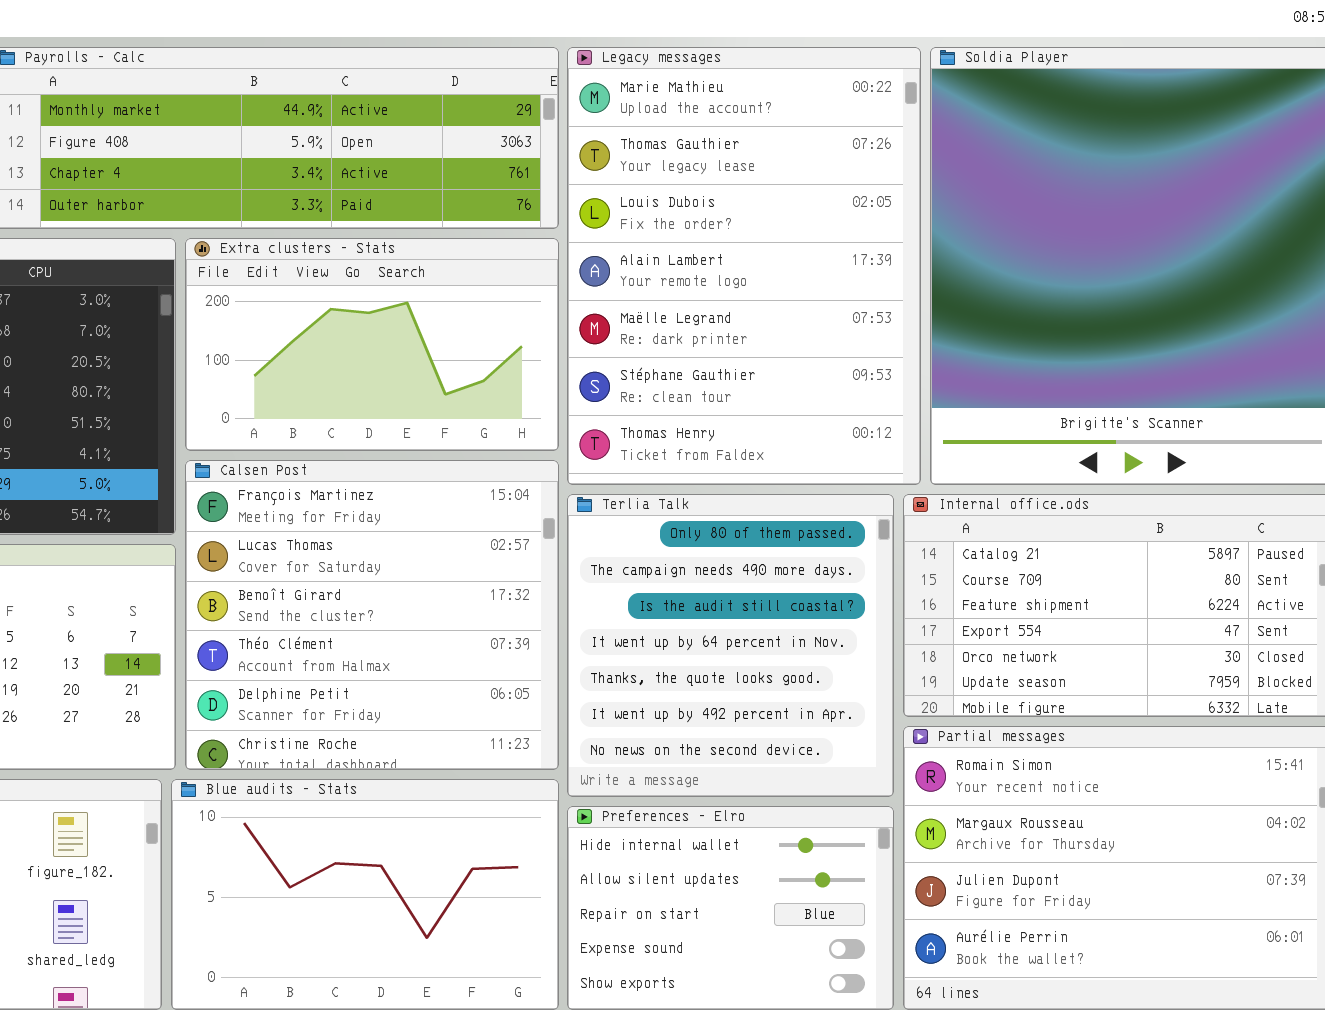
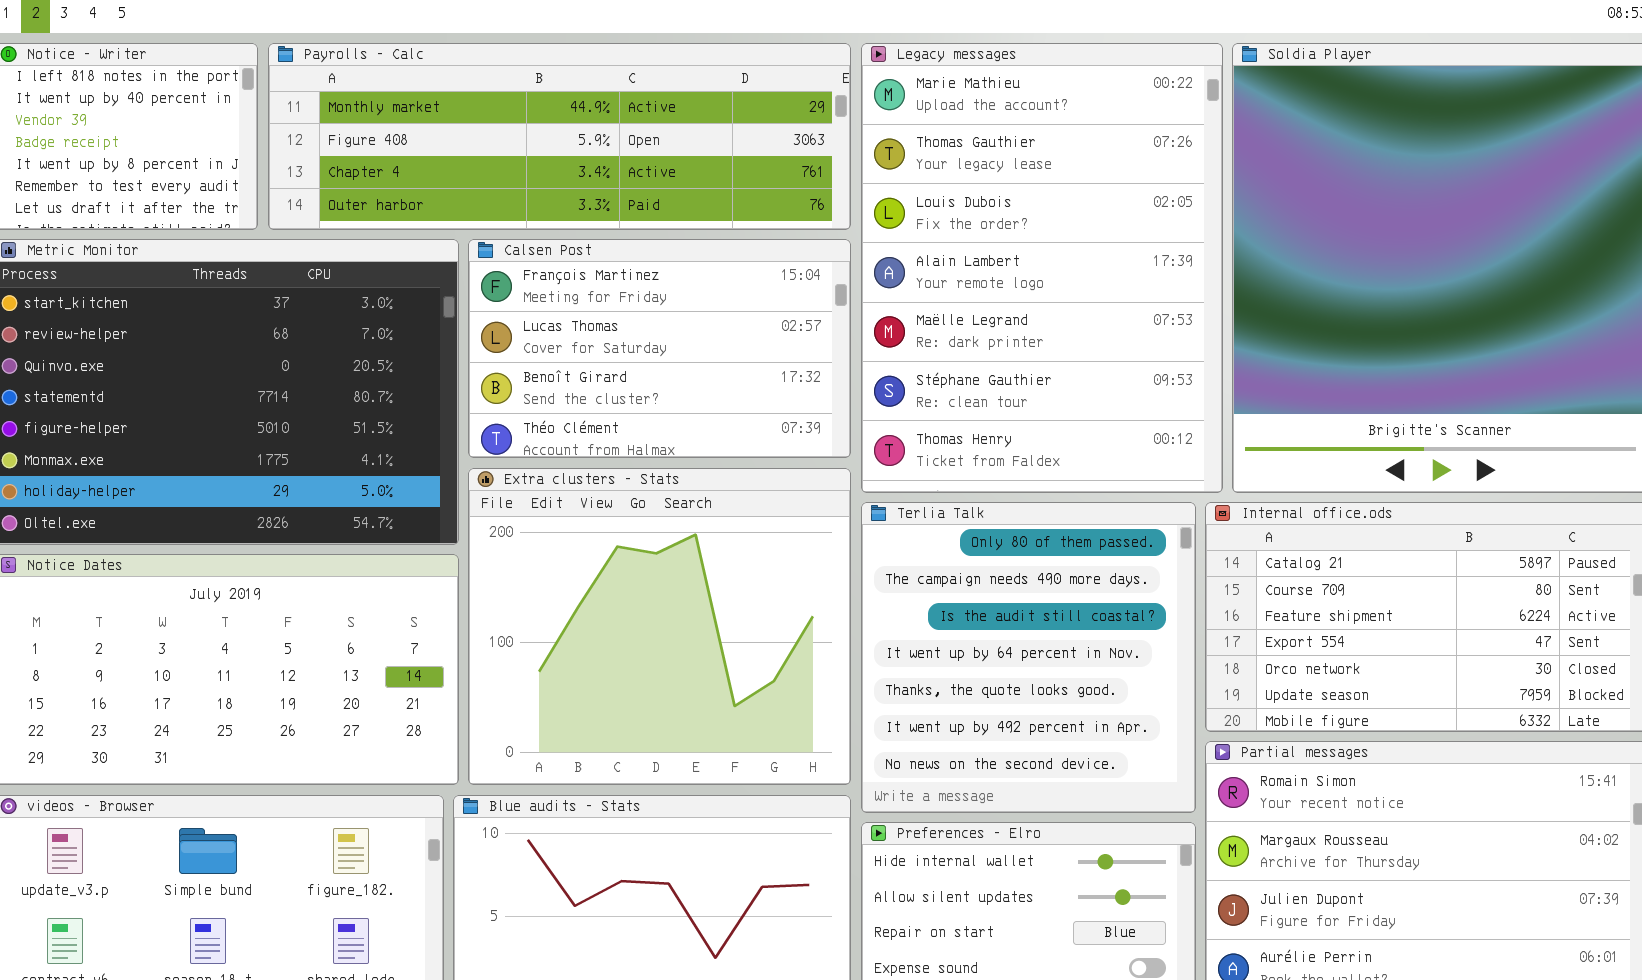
Extra clusters - Stats: [185,238,559,451] -> [468,468,851,785], moved, resized
Calsen Post: [185,460,559,770] -> [468,239,851,458], moved, resized

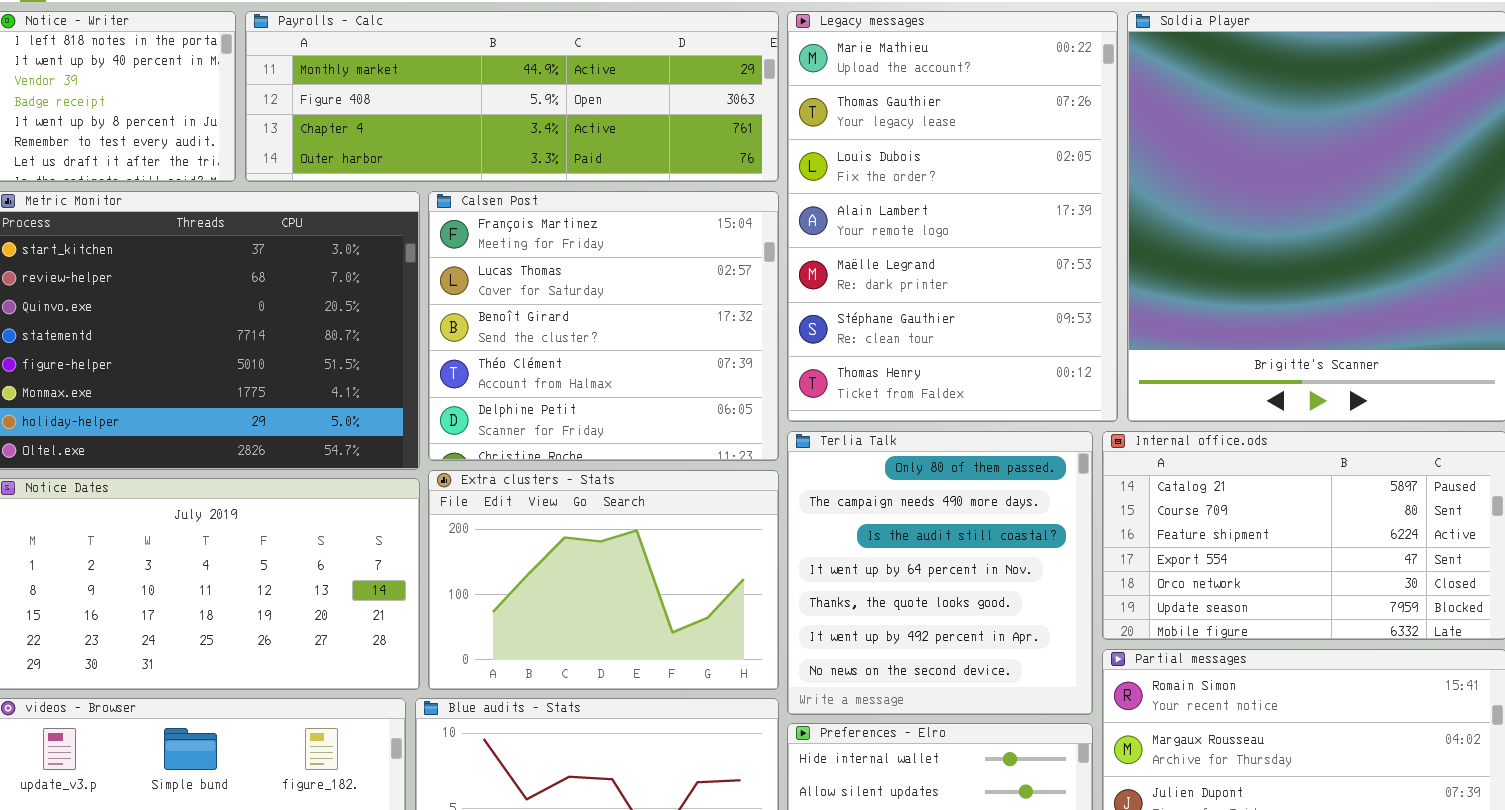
Calsen Post: [468,239,851,458] -> [428,191,779,461], resized
Extra clusters - Stats: [468,468,851,785] -> [428,470,779,690], resized

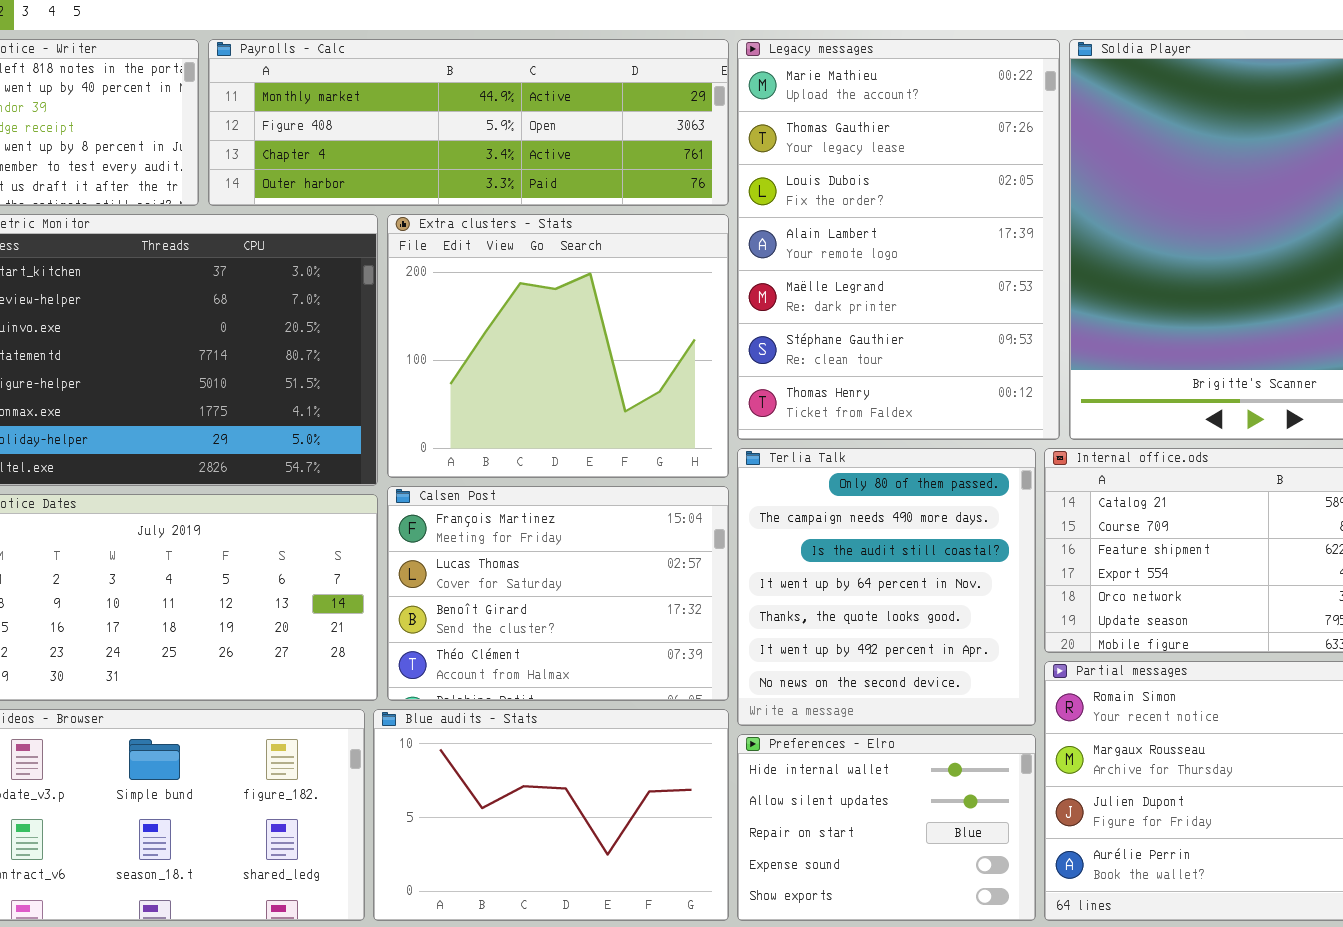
Calsen Post: [428,191,779,461] -> [387,486,729,701], moved, resized
Extra clusters - Stats: [428,470,779,690] -> [387,214,729,478], moved, resized

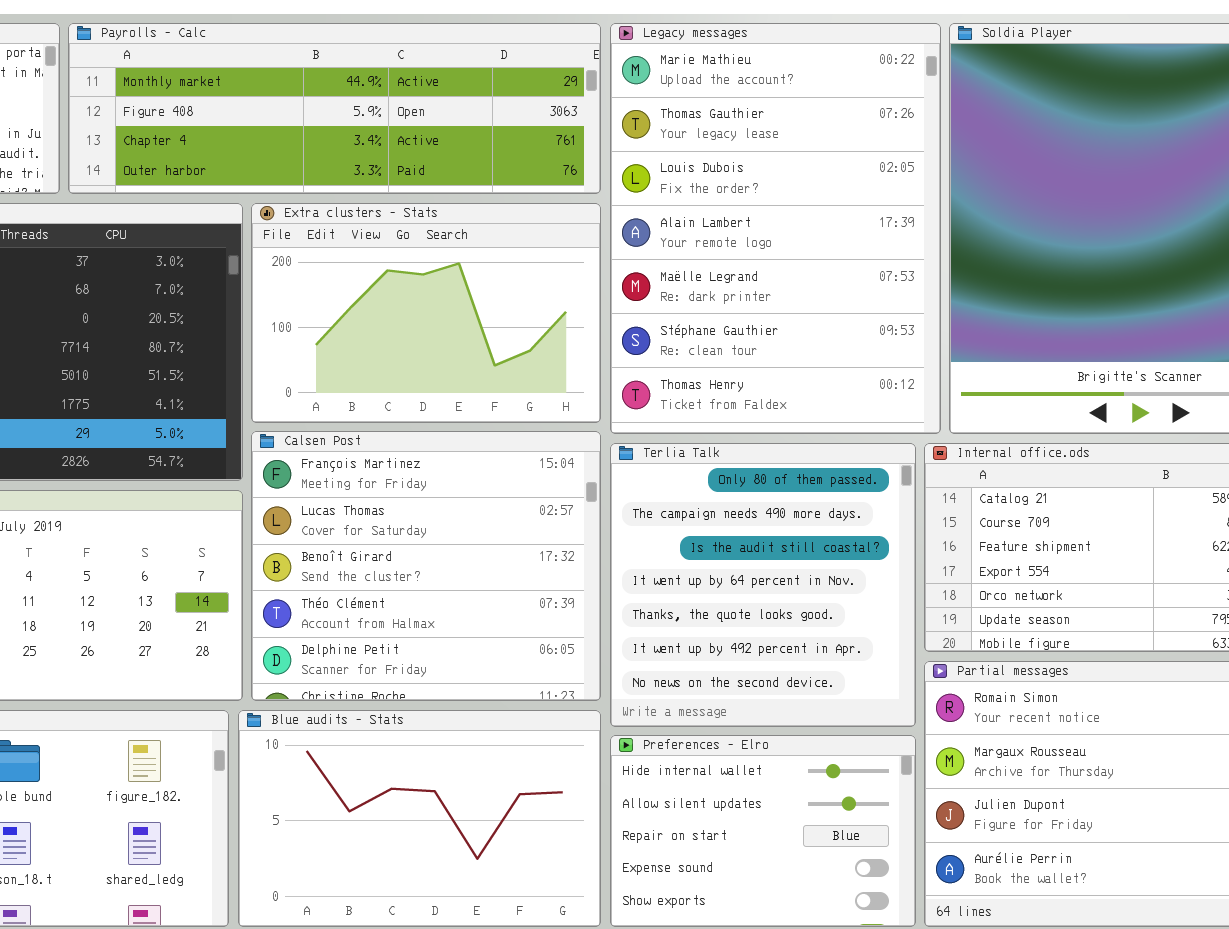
Extra clusters - Stats: [387,214,729,478] -> [251,203,601,423], resized
Calsen Post: [387,486,729,701] -> [251,431,601,701], resized

